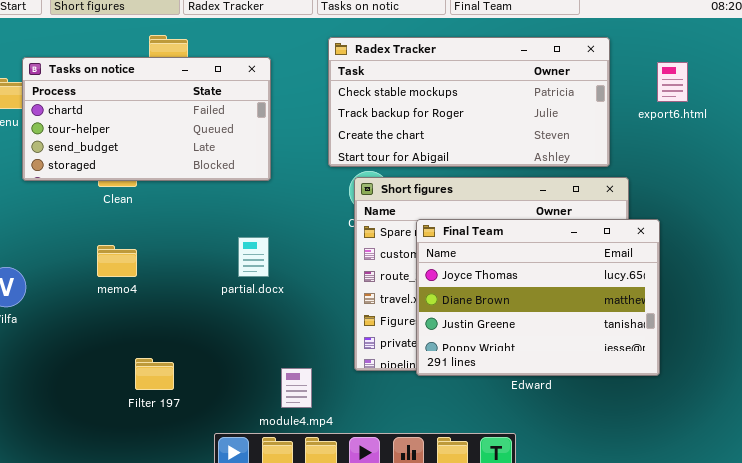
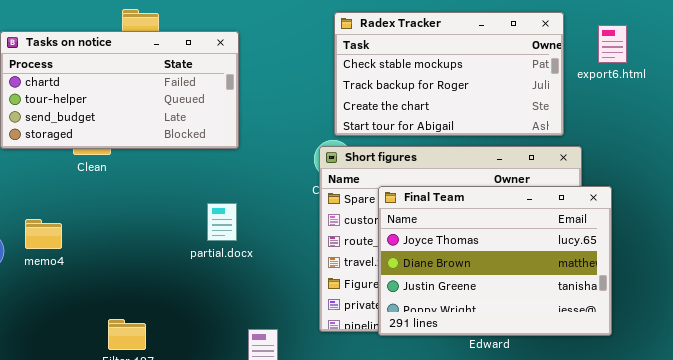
Radex Tracker: [328,37,610,167] -> [334,12,564,136], resized
export6.html: [657,62,688,102] -> [598,25,627,63], moved
memo4: [97,245,137,277] -> [25,219,62,249], moved

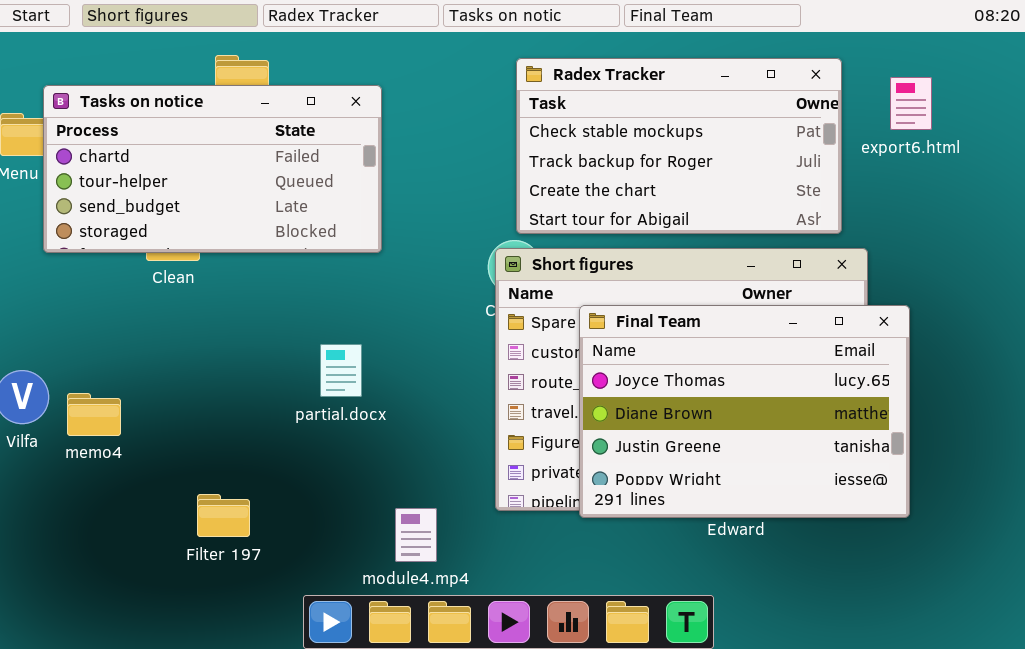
partial.docx: [207,203,237,241] -> [320,344,362,397], moved
memo4: [25,219,62,249] -> [67,393,121,436], moved

